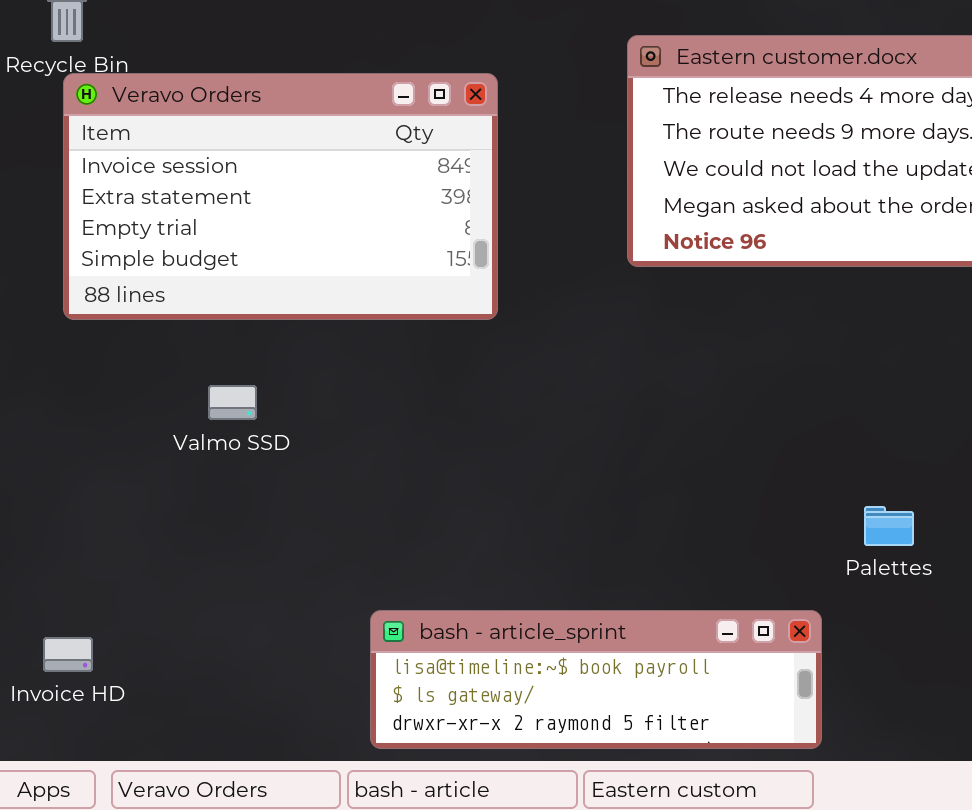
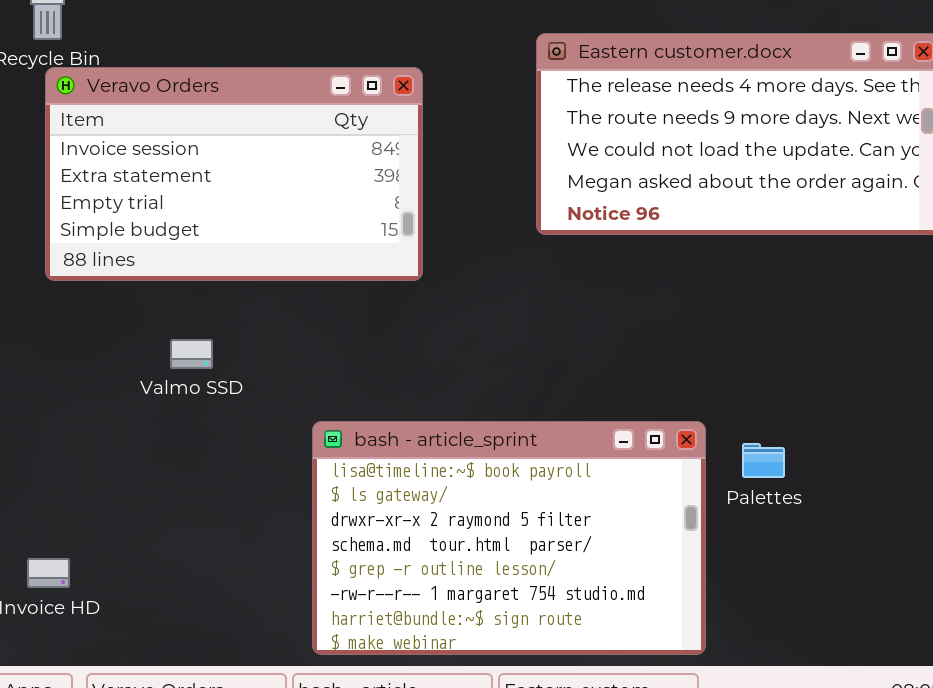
bash - article_sprint: [370,610,822,749] -> [312,421,706,655], resized

